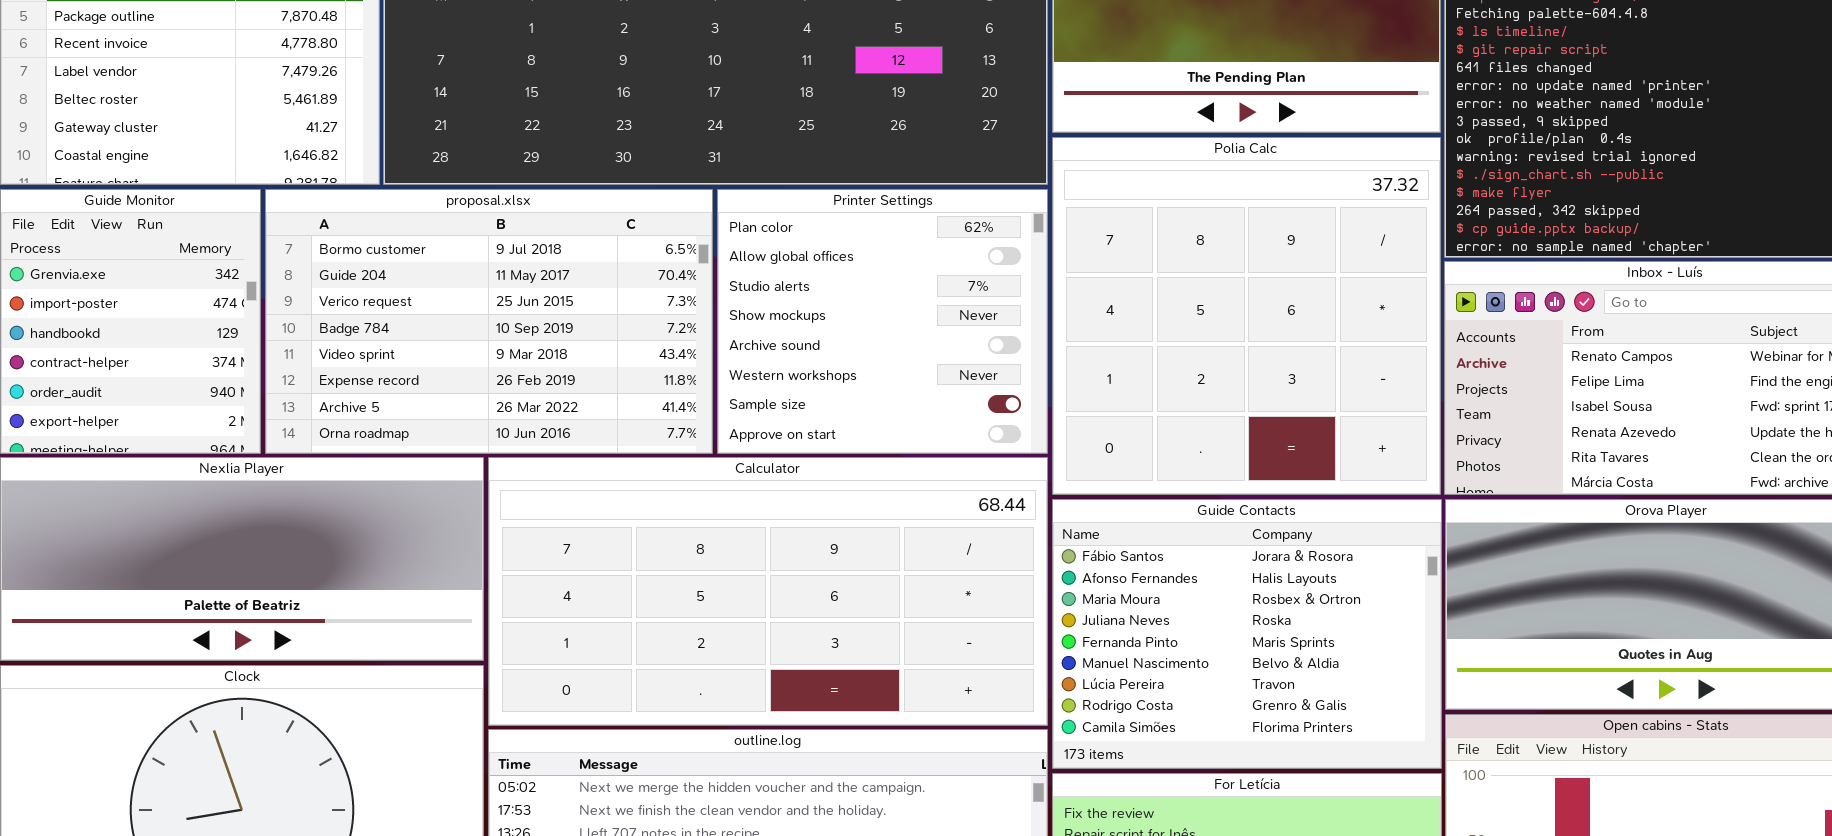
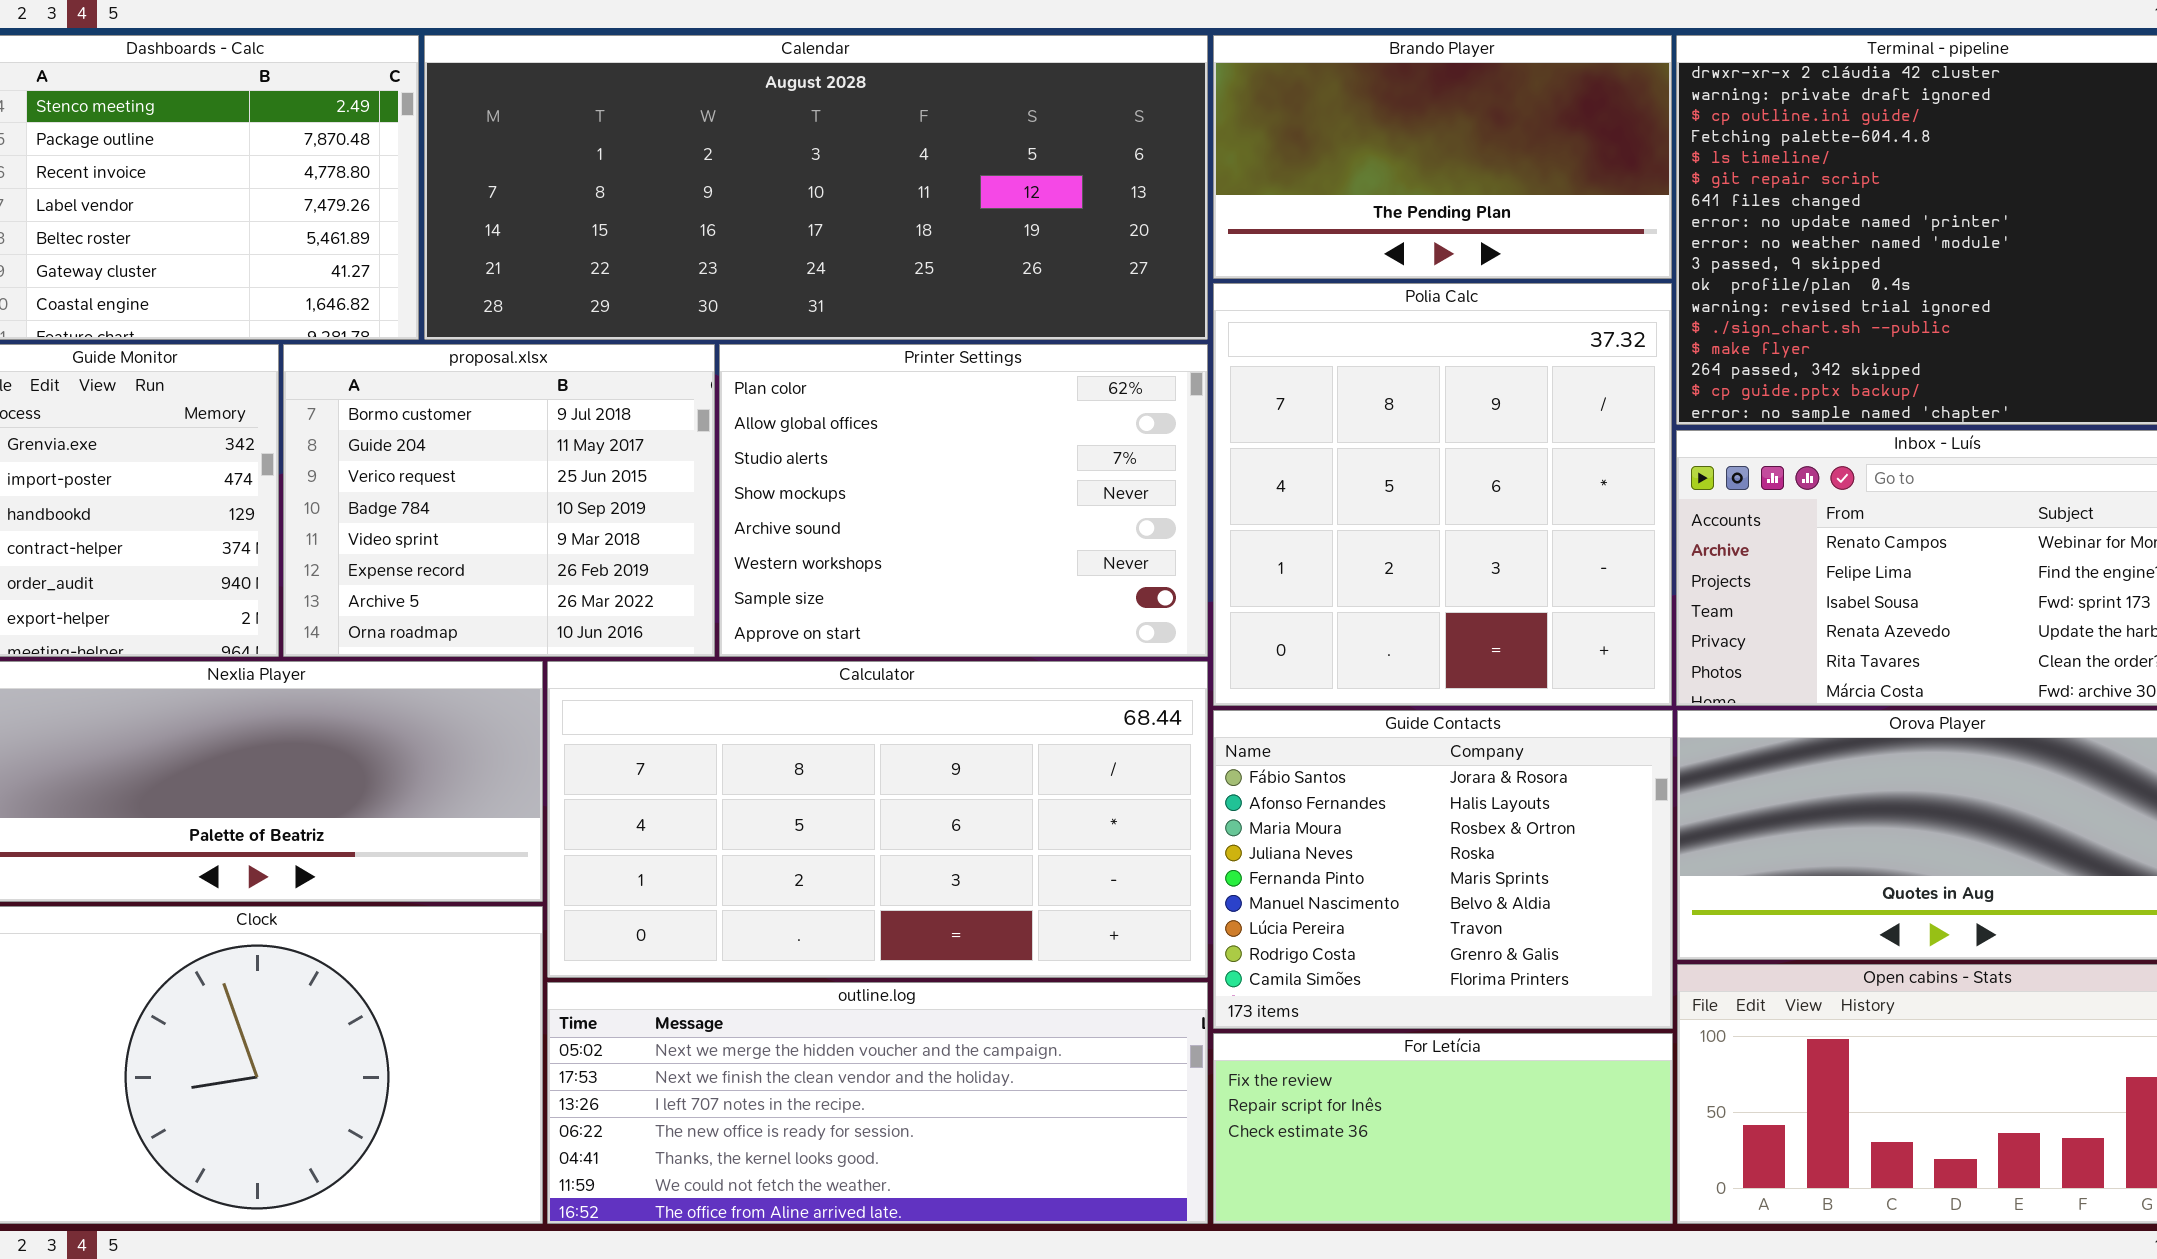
proposal.xlsx: [265,189,713,454] -> [283,344,715,657], resized
Printer Settings: [717,189,1048,454] -> [719,344,1208,657], resized

